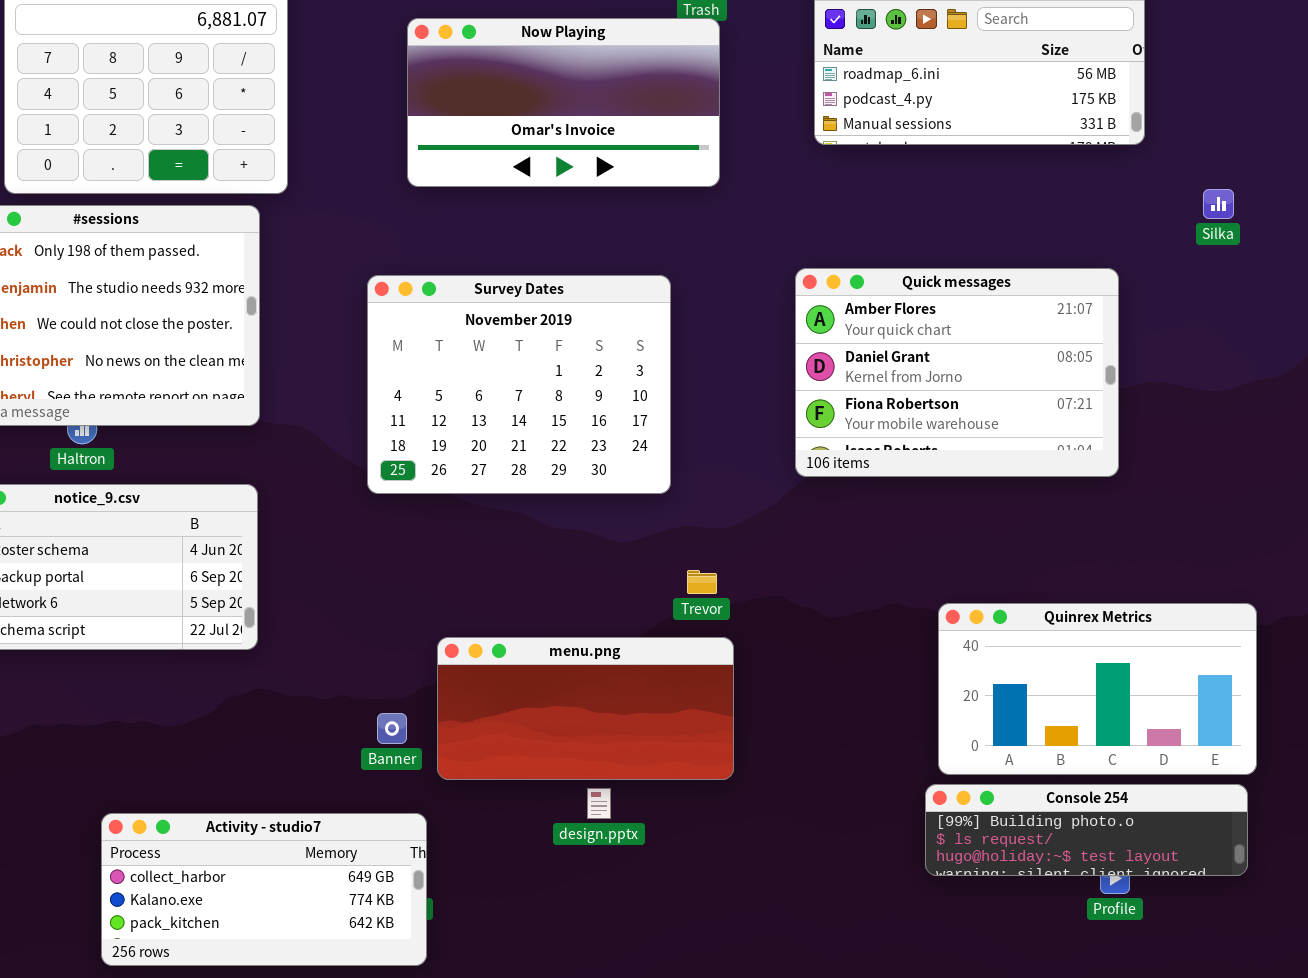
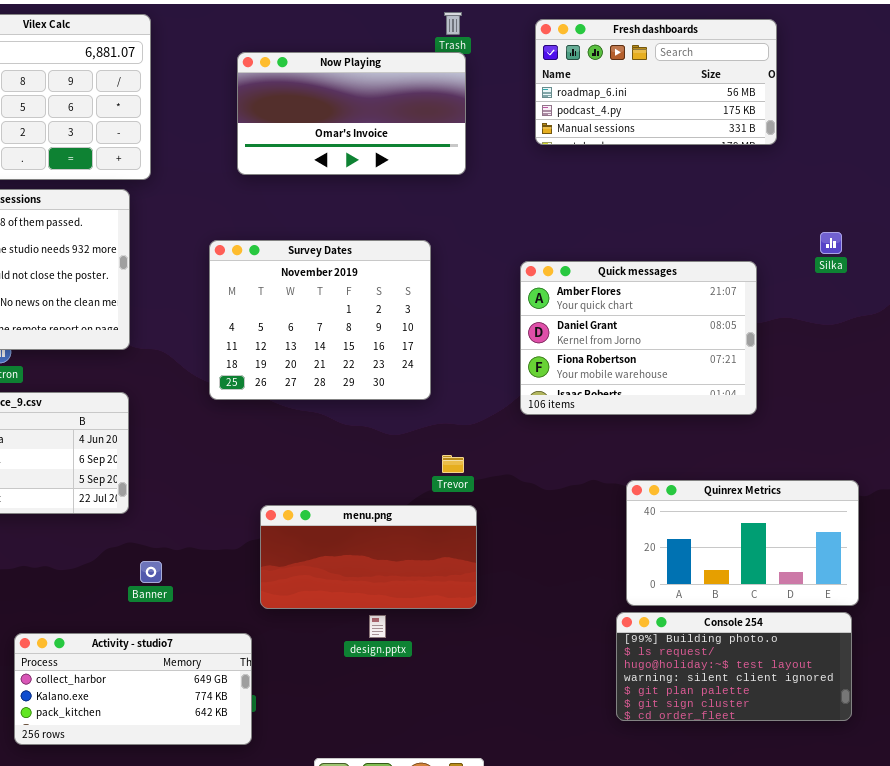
Silka: [1203,189,1234,219] -> [820,232,842,254], moved
Quick messages: [795,268,1119,477] -> [520,261,757,415], moved
Banner: [377,713,407,744] -> [140,561,162,583], moved
Console 254: [925,784,1248,876] -> [616,612,852,721], resized

